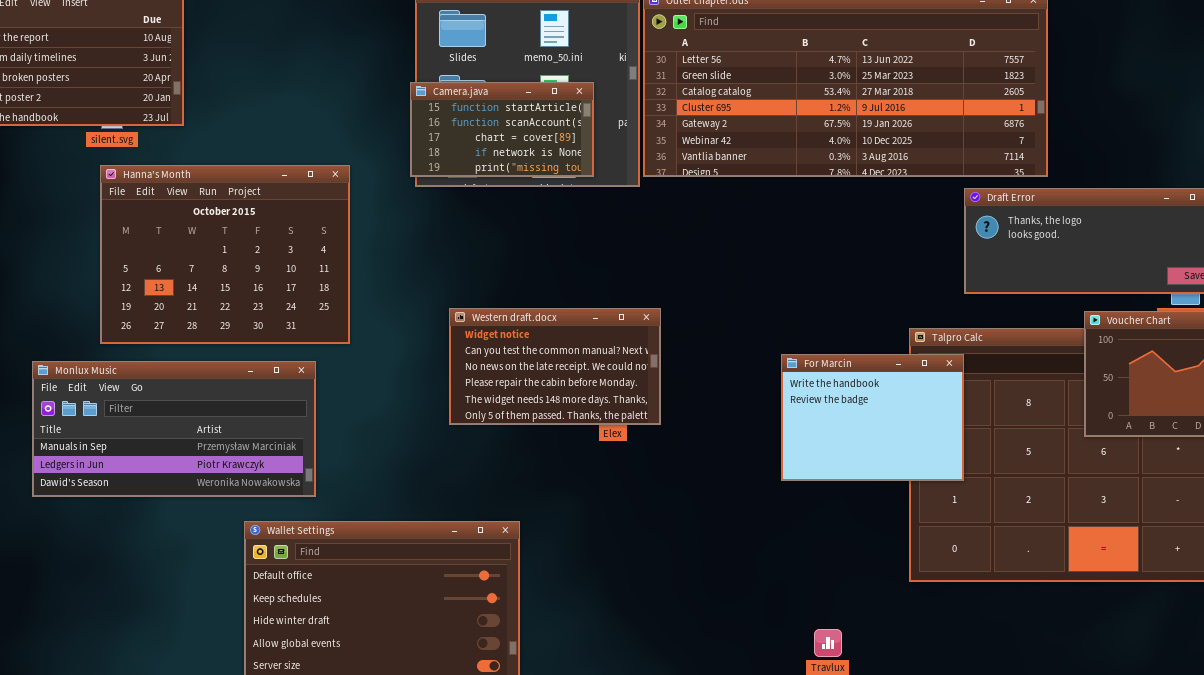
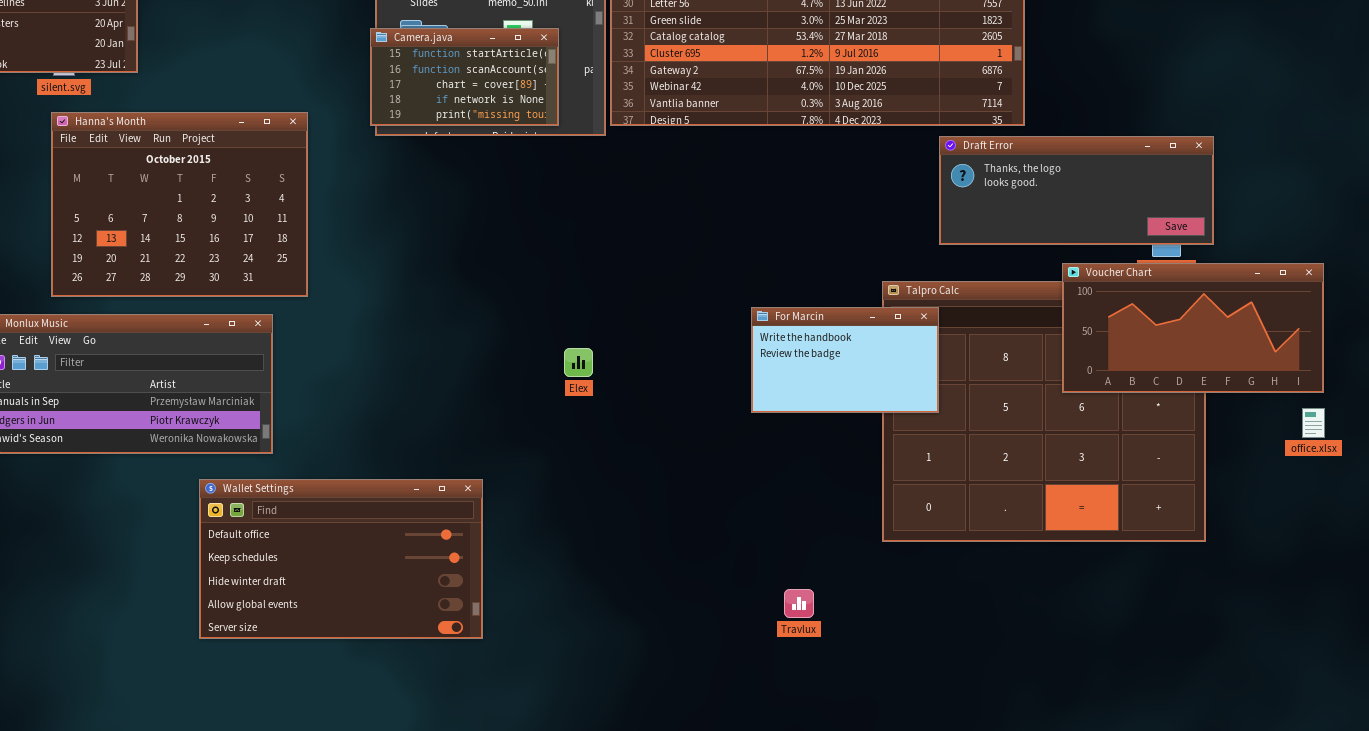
Western draft.docx: [449,308,661,425] -> none, closed
For Marcin: [781,354,964,481] -> [751,307,939,413], resized

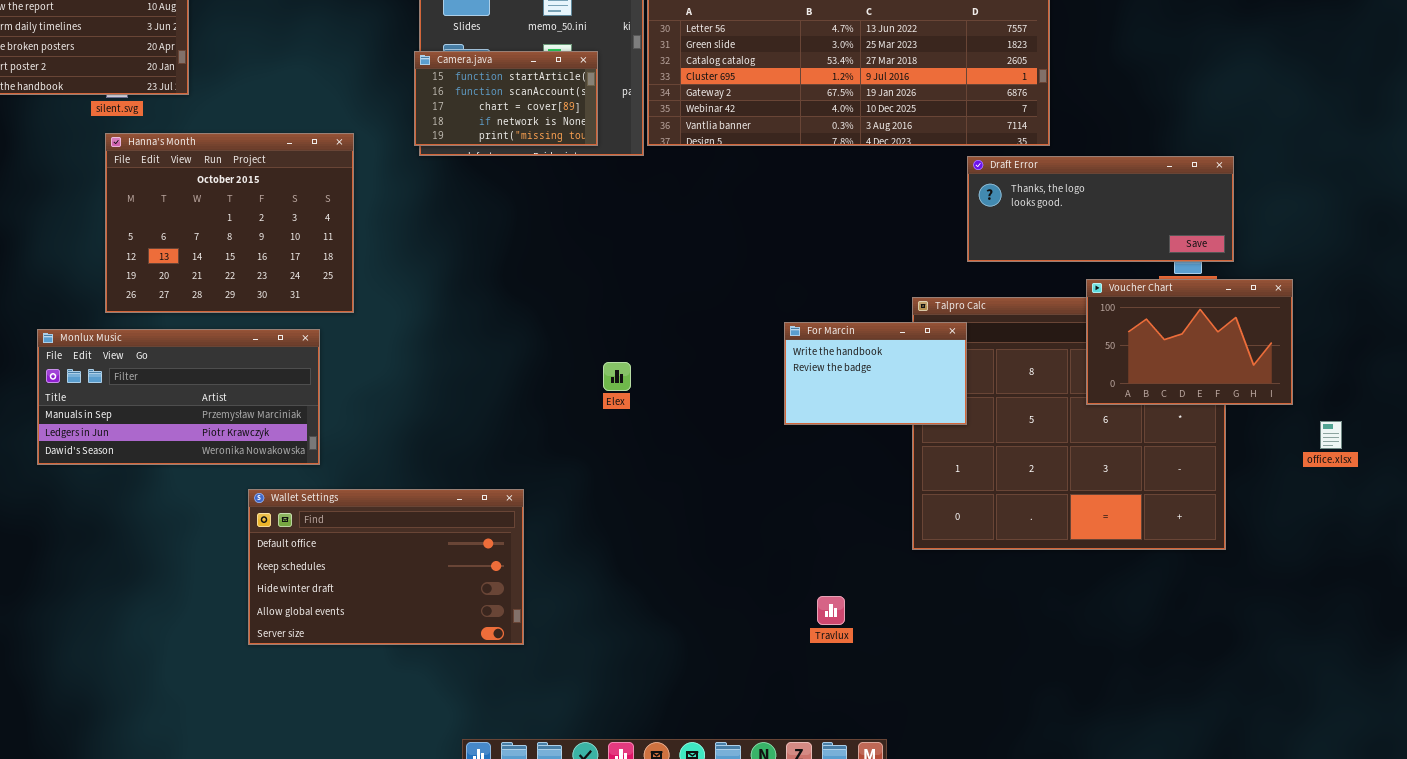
Voucher Chart: [1062,263,1324,393] -> [1086,279,1293,405], resized

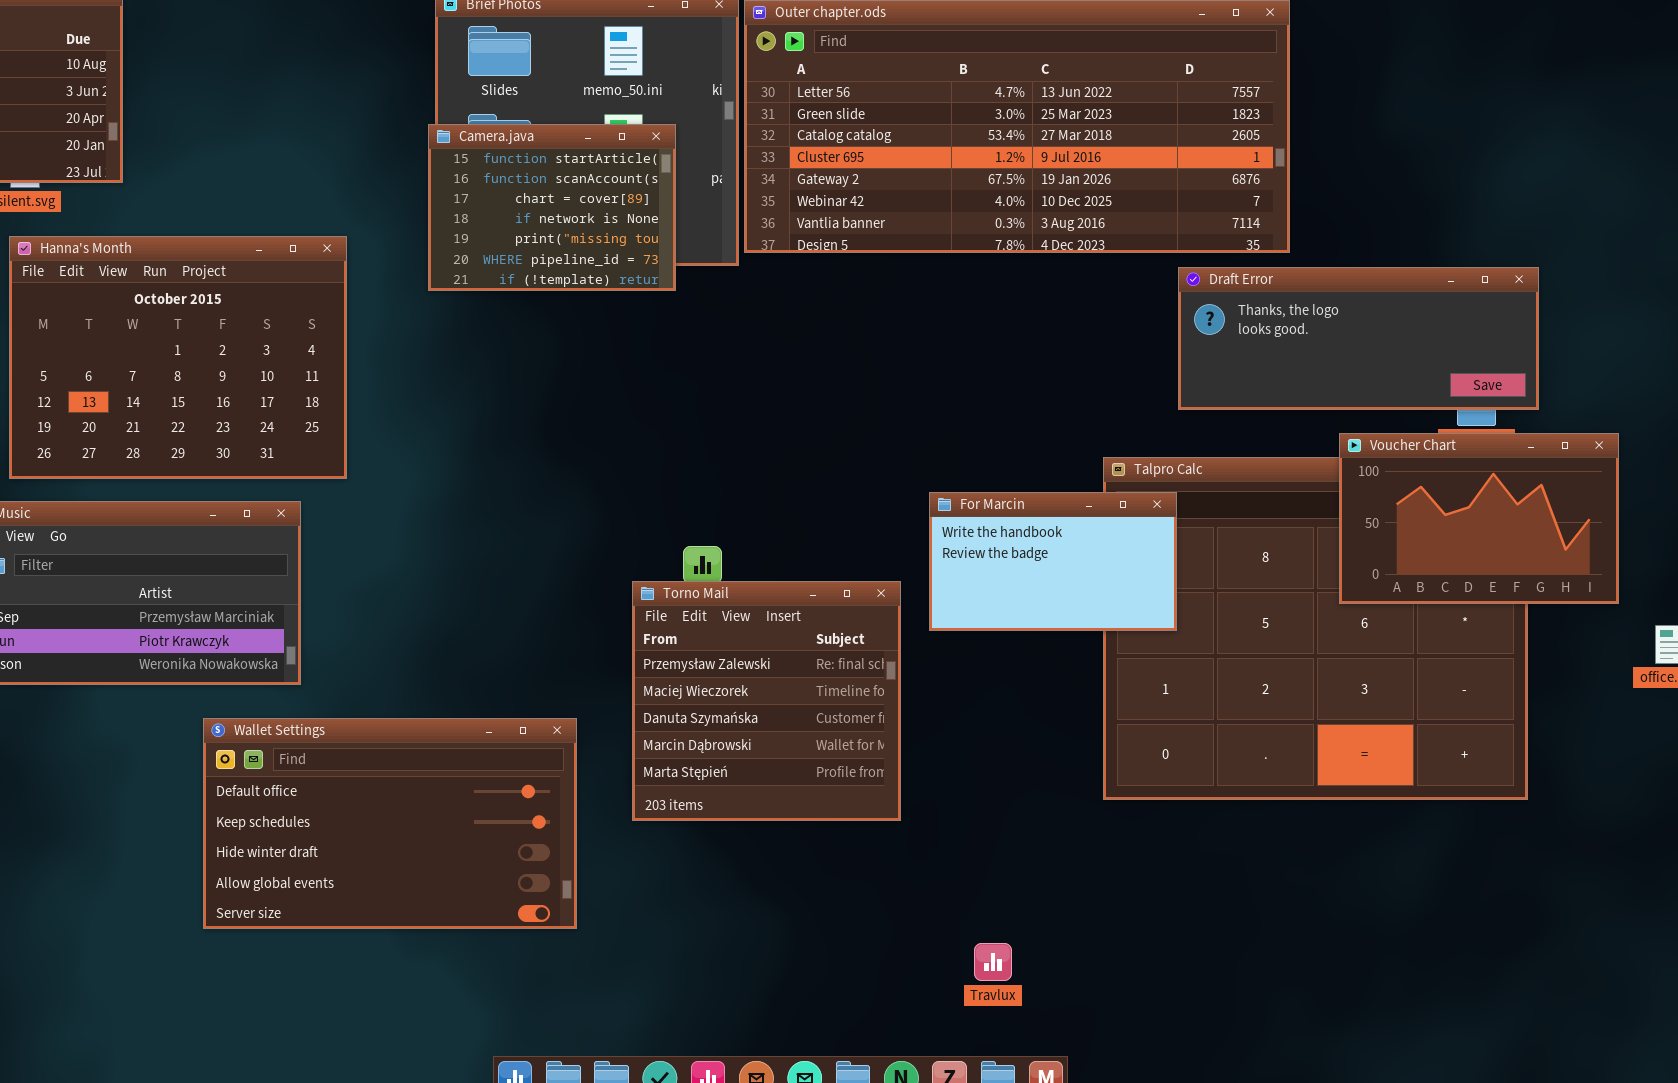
Camera.java: [414,51,598,146] -> [428,124,676,291], resized
Torno Mail: none -> [632,581,901,821], opened
Travlux: [817,596,845,625] -> [974,943,1012,981], moved

